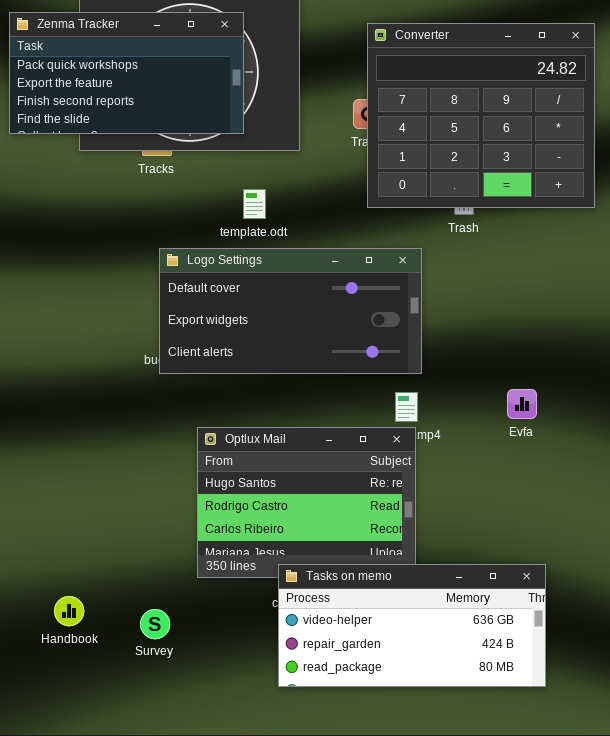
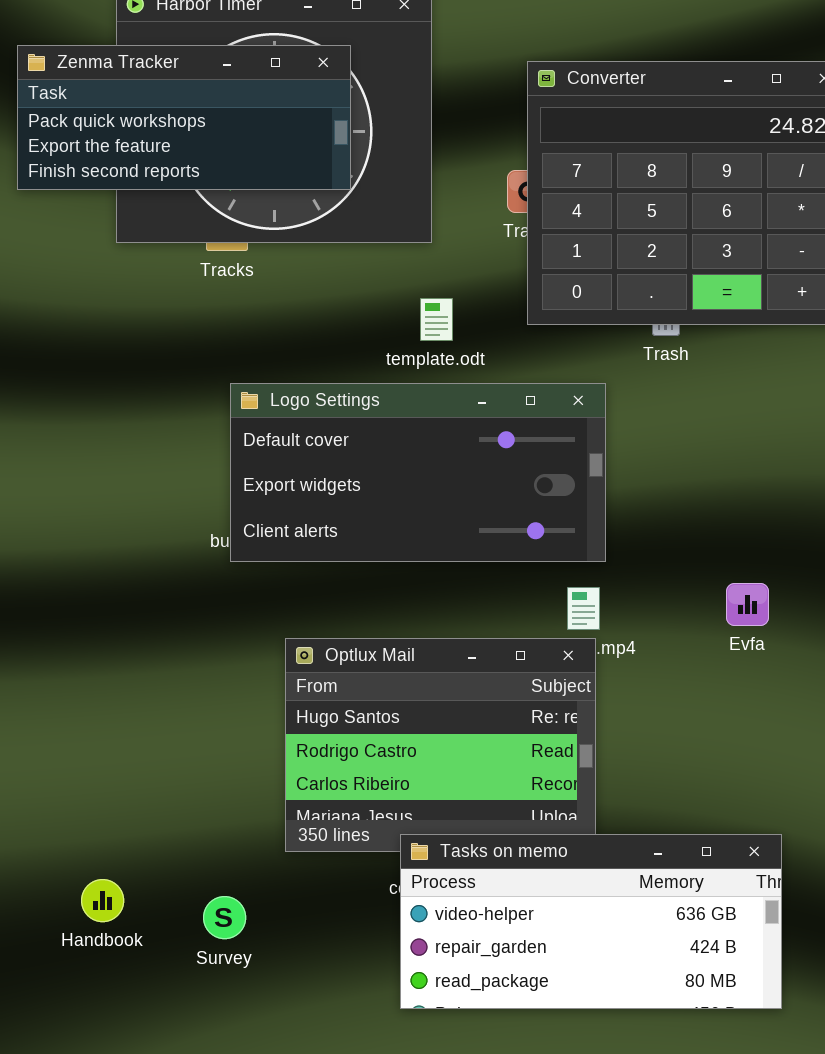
Zenma Tracker: [9,12,244,134] -> [17,45,351,190], resized
template.odt: [243,189,266,219] -> [420,298,453,341], moved

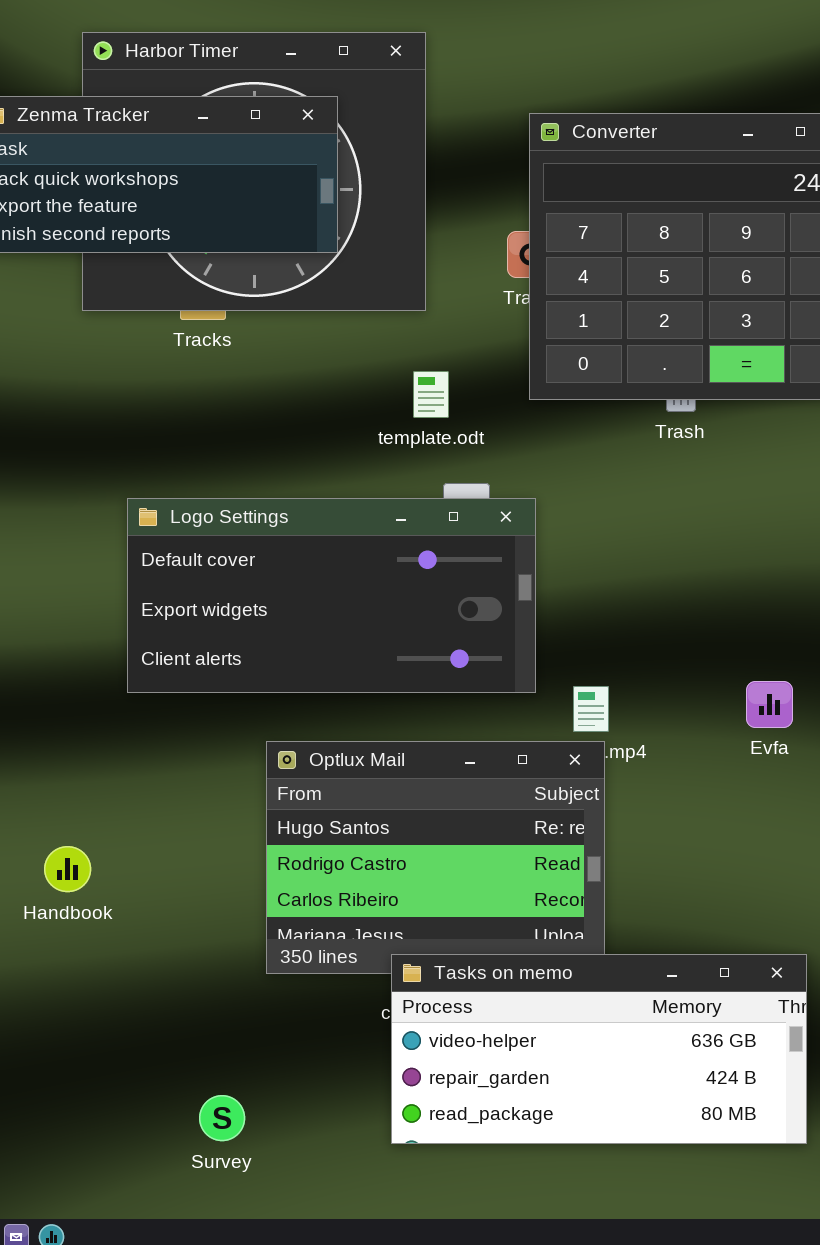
Logo Settings: [230,383,606,562] -> [127,498,536,693], moved
Handbook: [81,879,124,922] -> [44,846,91,892], moved
Survey: [203,896,246,939] -> [199,1095,245,1141], moved

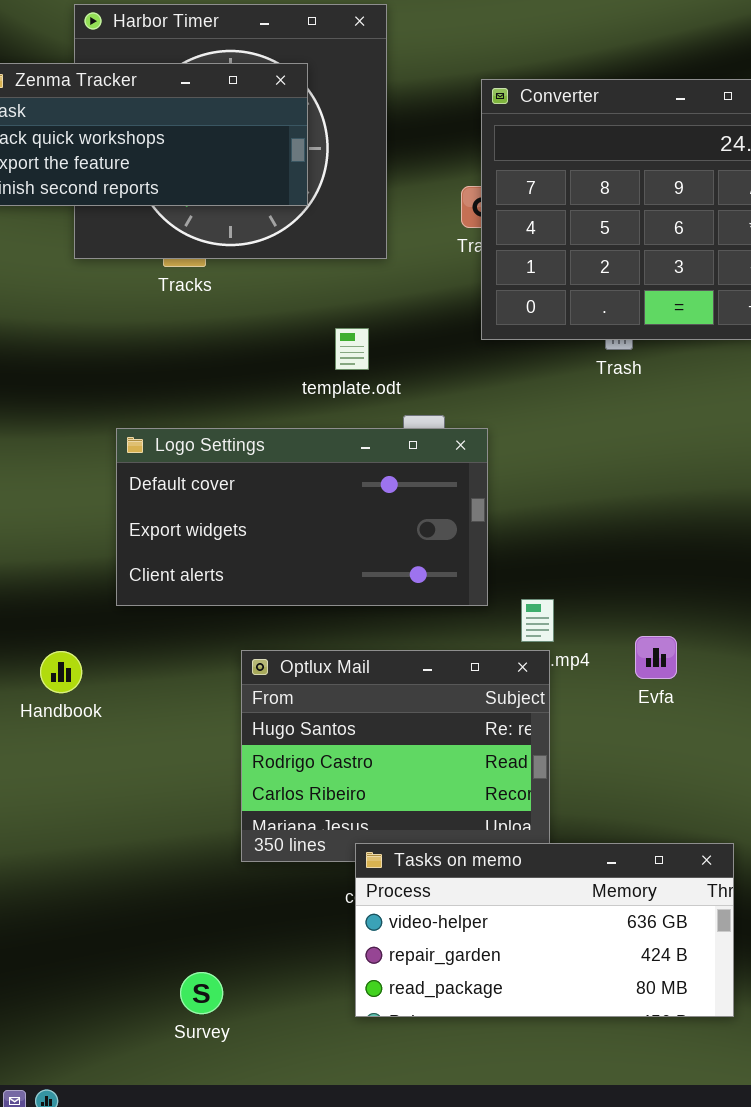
template.odt: [413,371,449,418] -> [335,328,369,370], moved
Evfa: [746,681,793,728] -> [635,636,677,679], moved
Handbook: [44,846,91,892] -> [40,651,82,693], moved

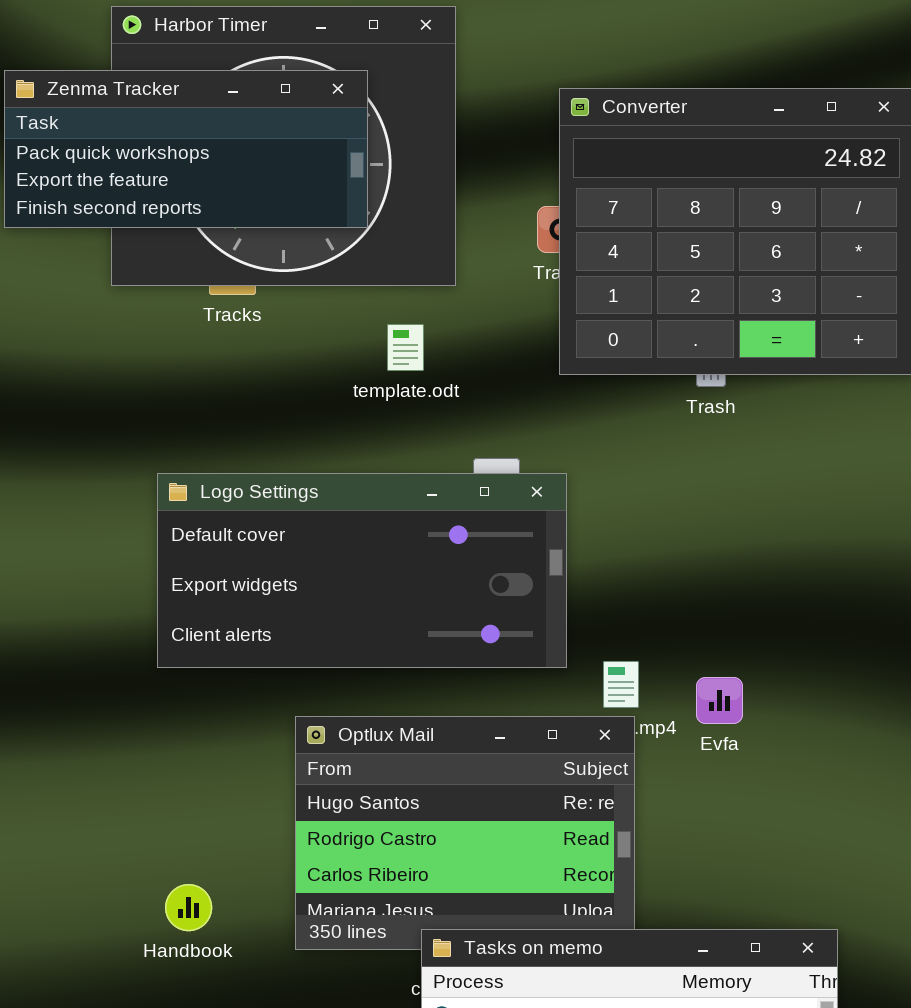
template.odt: [335,328,369,370] -> [387,324,424,371], moved
Evfa: [635,636,677,679] -> [696,677,743,724], moved
Handbook: [40,651,82,693] -> [165,884,212,931], moved

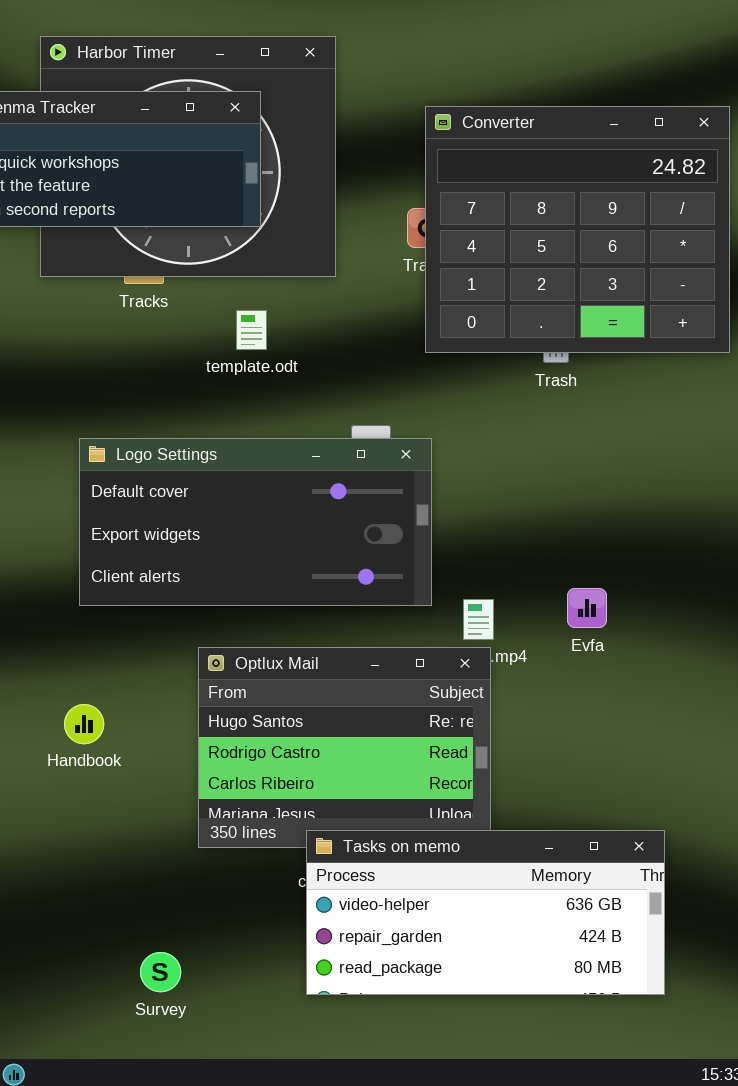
template.odt: [387,324,424,371] -> [236,310,267,350], moved
Evfa: [696,677,743,724] -> [567,588,607,628], moved
Handbook: [165,884,212,931] -> [64,704,104,744], moved

